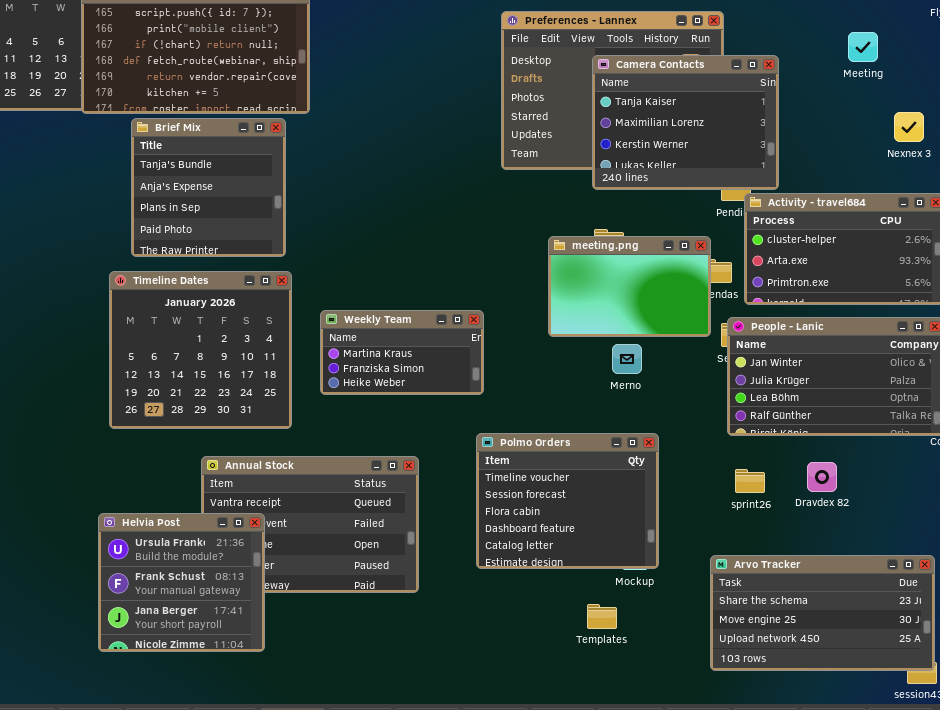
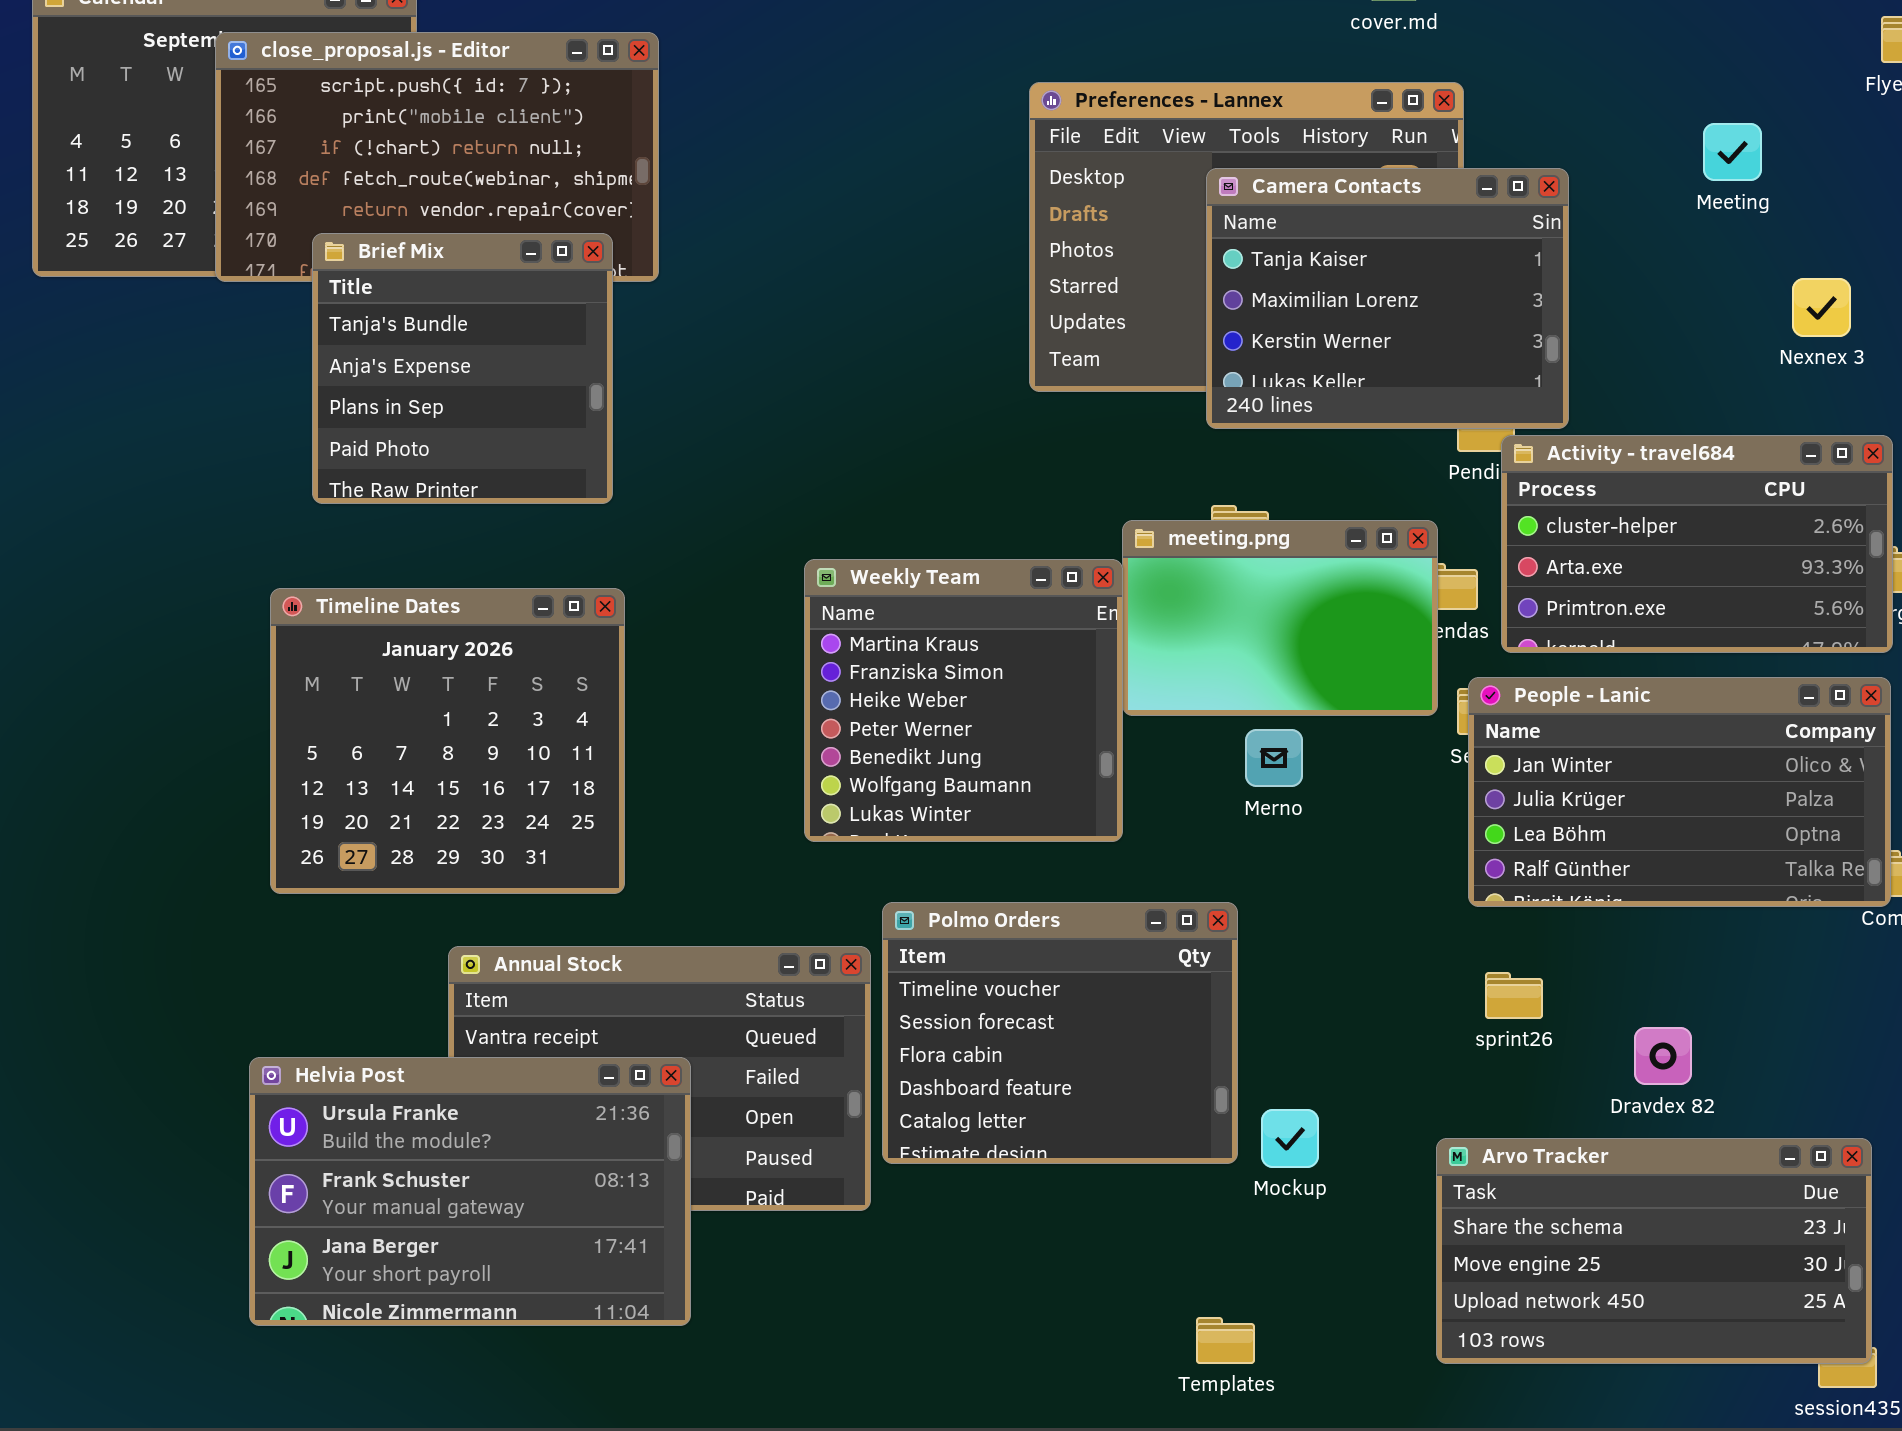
Brief Mix: [131,118,286,257] -> [312,233,613,504], moved
Weekly Team: [320,310,484,395] -> [804,559,1123,842], moved, resized
Polmo Orders: [476,433,659,569] -> [882,902,1238,1164], moved
Dravdex 82: [807,462,837,492] -> [1634,1027,1692,1085], moved
Helvia Post: [98,513,265,652] -> [249,1057,691,1326], resized
Templates: [587,604,617,629] -> [1196,1317,1255,1364], moved

